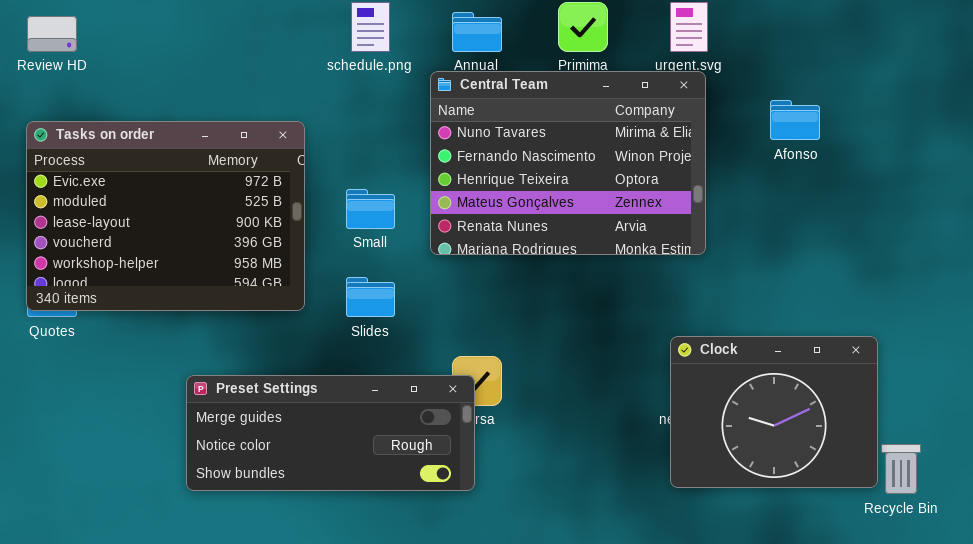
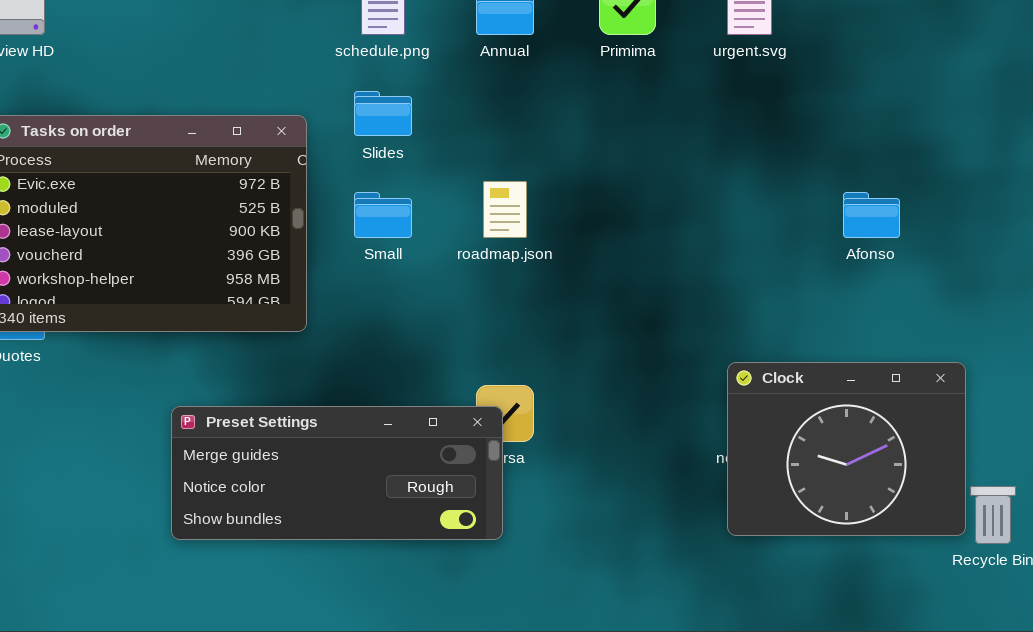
Central Team: [430,71,706,255] -> none, closed
Afonso: [770,100,820,140] -> [843,192,900,238], moved
Slides: [346,277,395,317] -> [354,91,412,136], moved

